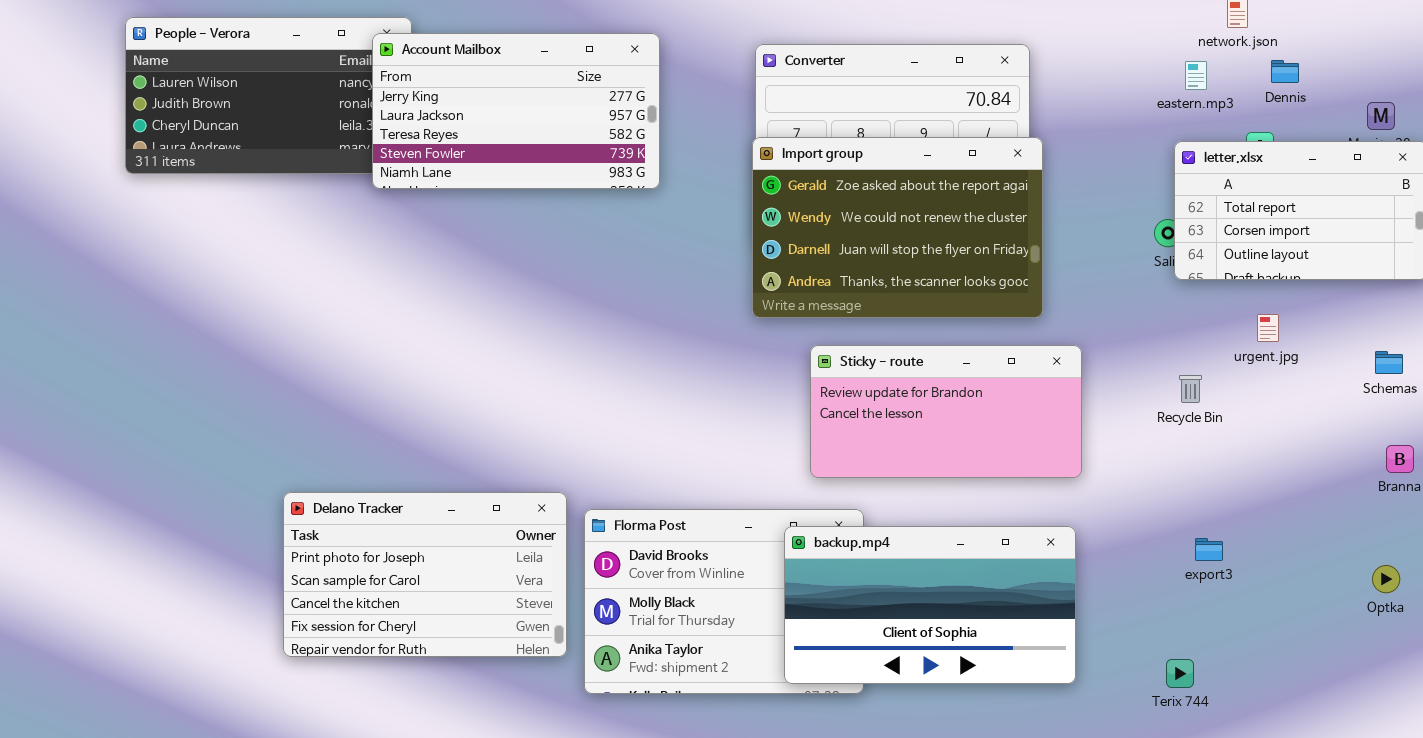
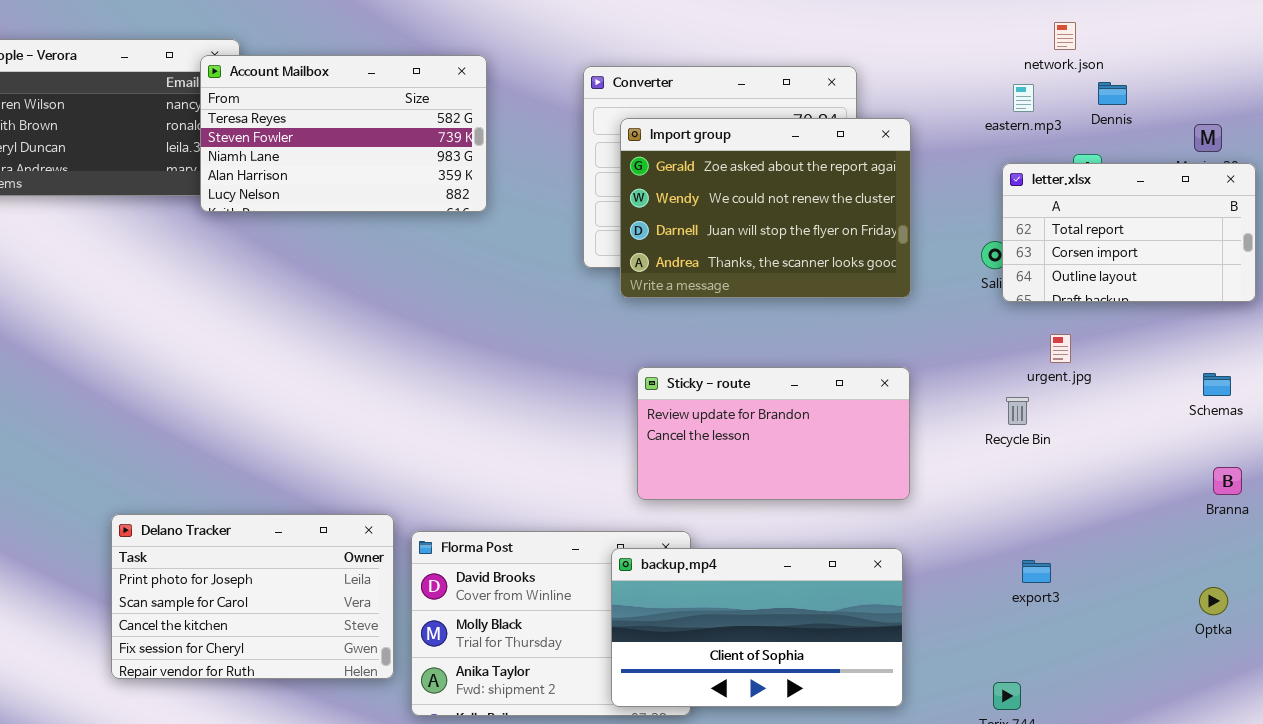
Account Mailbox: [372,33,660,189] -> [200,55,487,212], scrolled down 2 rows
Import group: [752,137,1043,318] -> [620,118,911,298], moved
urgent.jpg: [1257,314,1279,342] -> [1050,334,1071,363], moved

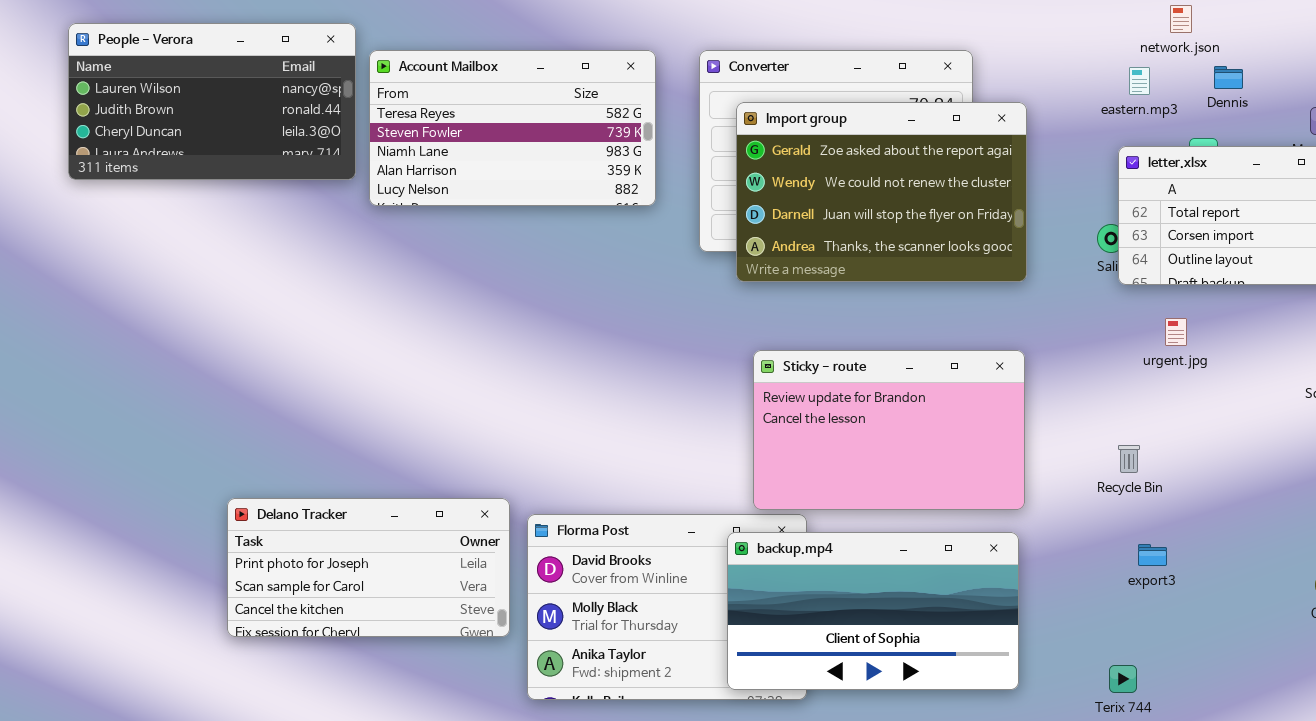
Account Mailbox: [200,55,487,212] -> [369,50,656,206], moved
Sticky - route: [637,367,910,500] -> [753,350,1025,510], resized
Recycle Bin: [1006,397,1029,425] -> [1118,445,1140,473], moved
Delano Tracker: [111,514,394,679] -> [227,498,510,637], resized

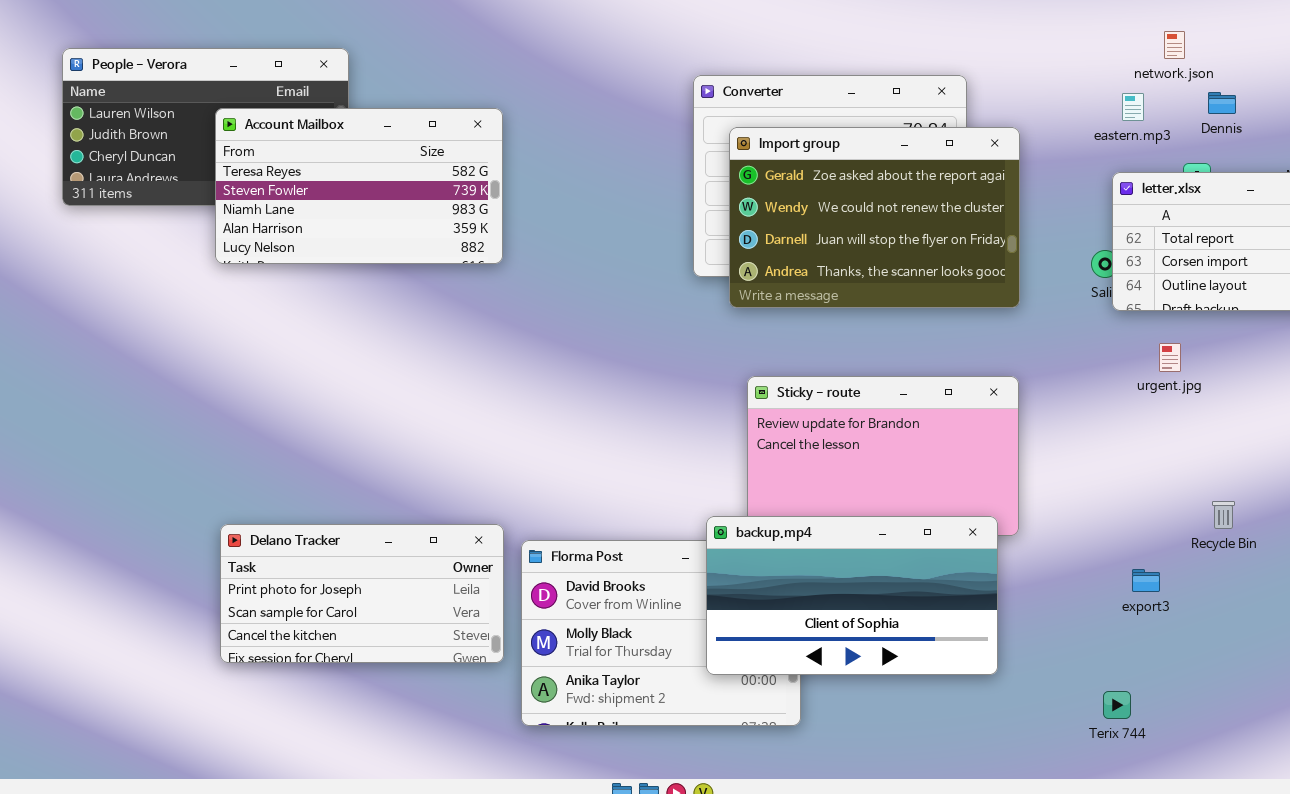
Account Mailbox: [369,50,656,206] -> [215,108,503,264], moved
Recycle Bin: [1118,445,1140,473] -> [1212,501,1235,529], moved
backup.mp4: [727,532,1019,690] -> [706,516,998,675], moved

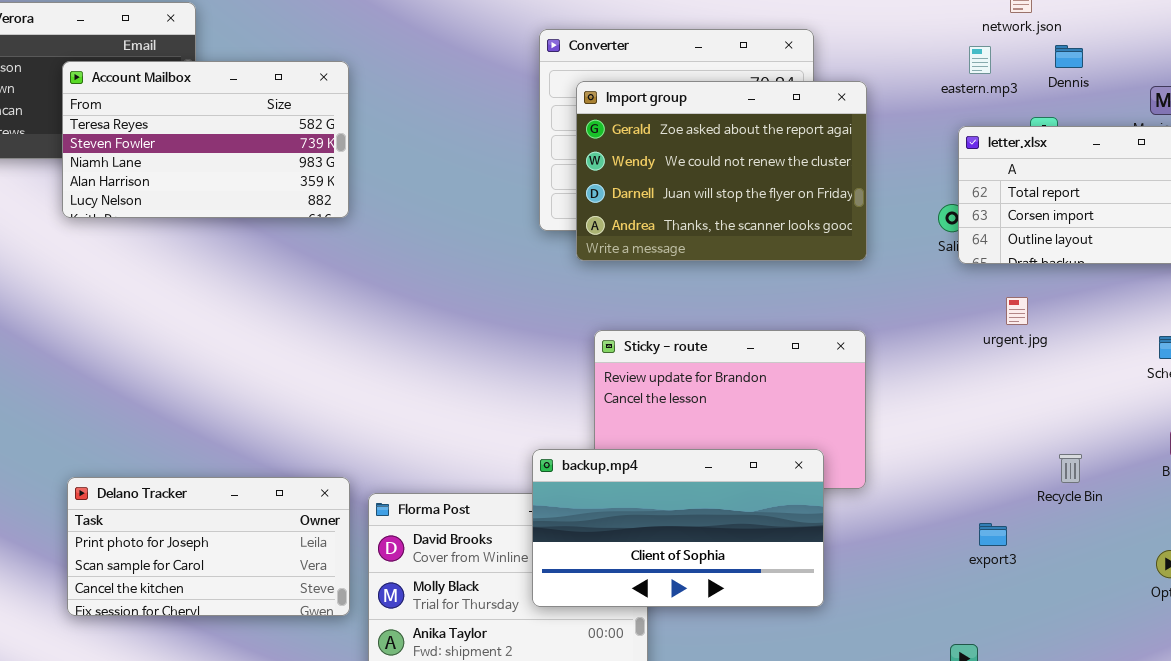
backup.mp4: [706,516,998,675] -> [532,449,824,607], moved

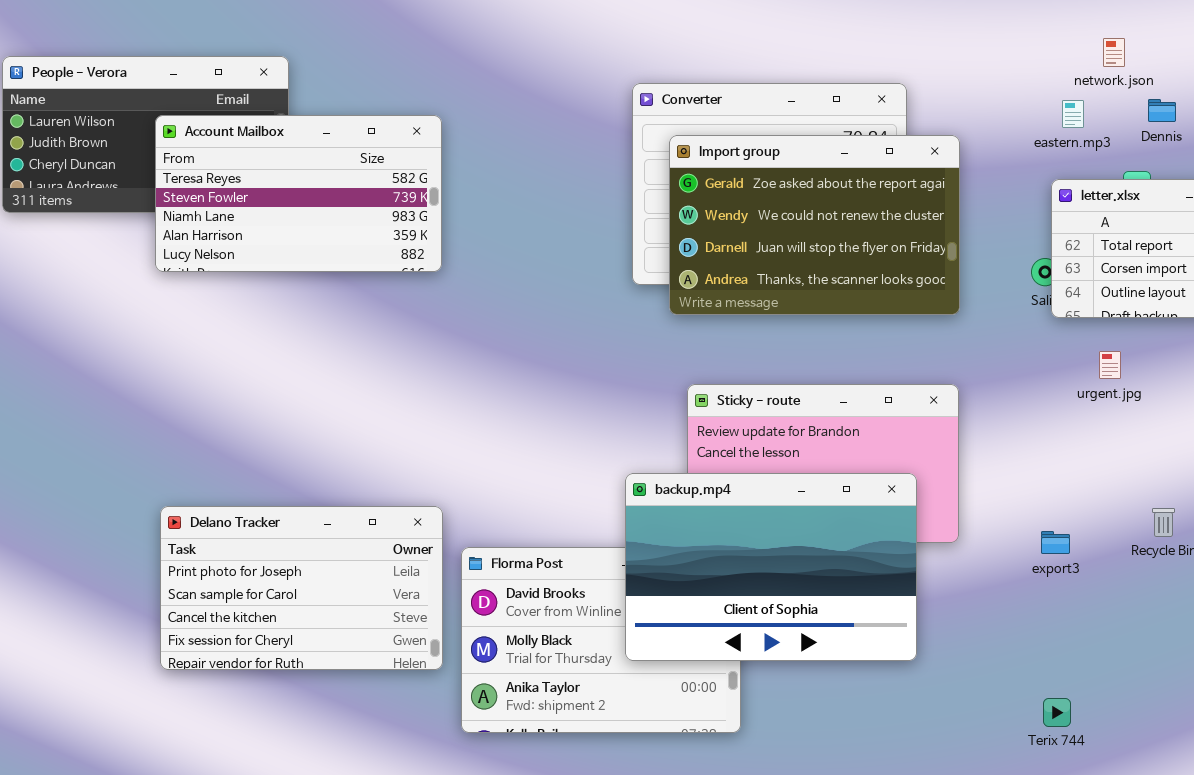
backup.mp4: [532,449,824,607] -> [625,473,917,661], resized
Delano Tracker: [67,477,350,616] -> [160,506,443,670], resized
export3: [979,523,1007,546] -> [1041,531,1070,554], moved

